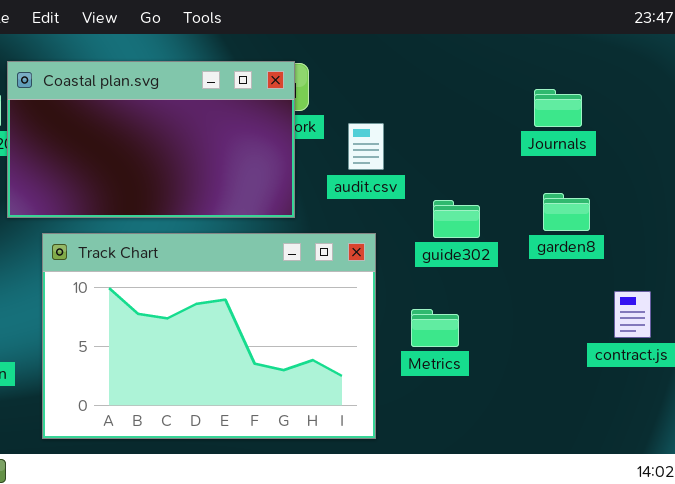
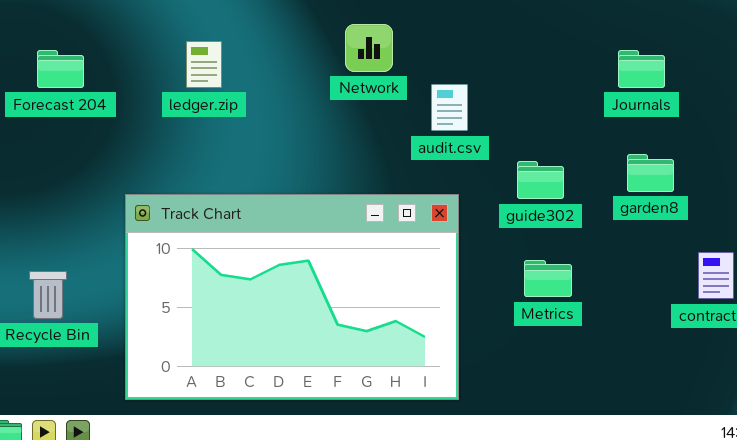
Coastal plan.svg: [7,61,295,218] -> none, closed
Metrics: [411,309,459,347] -> [524,260,572,297], moved

